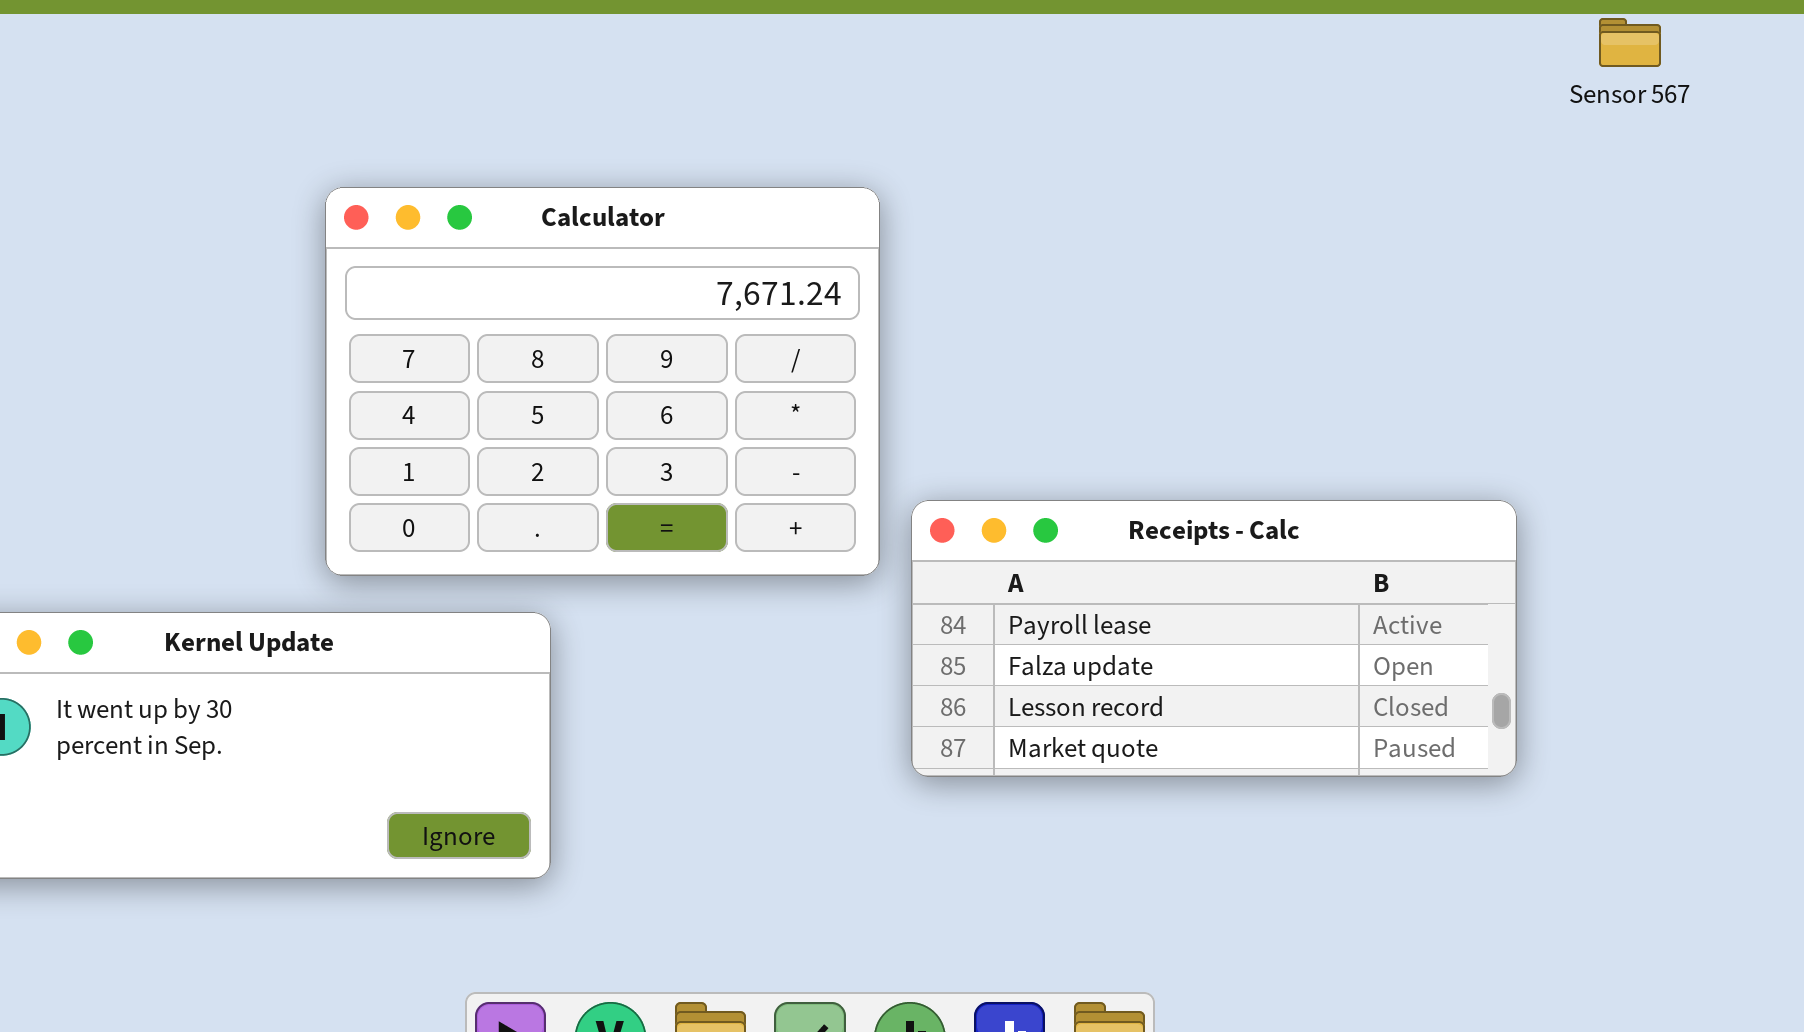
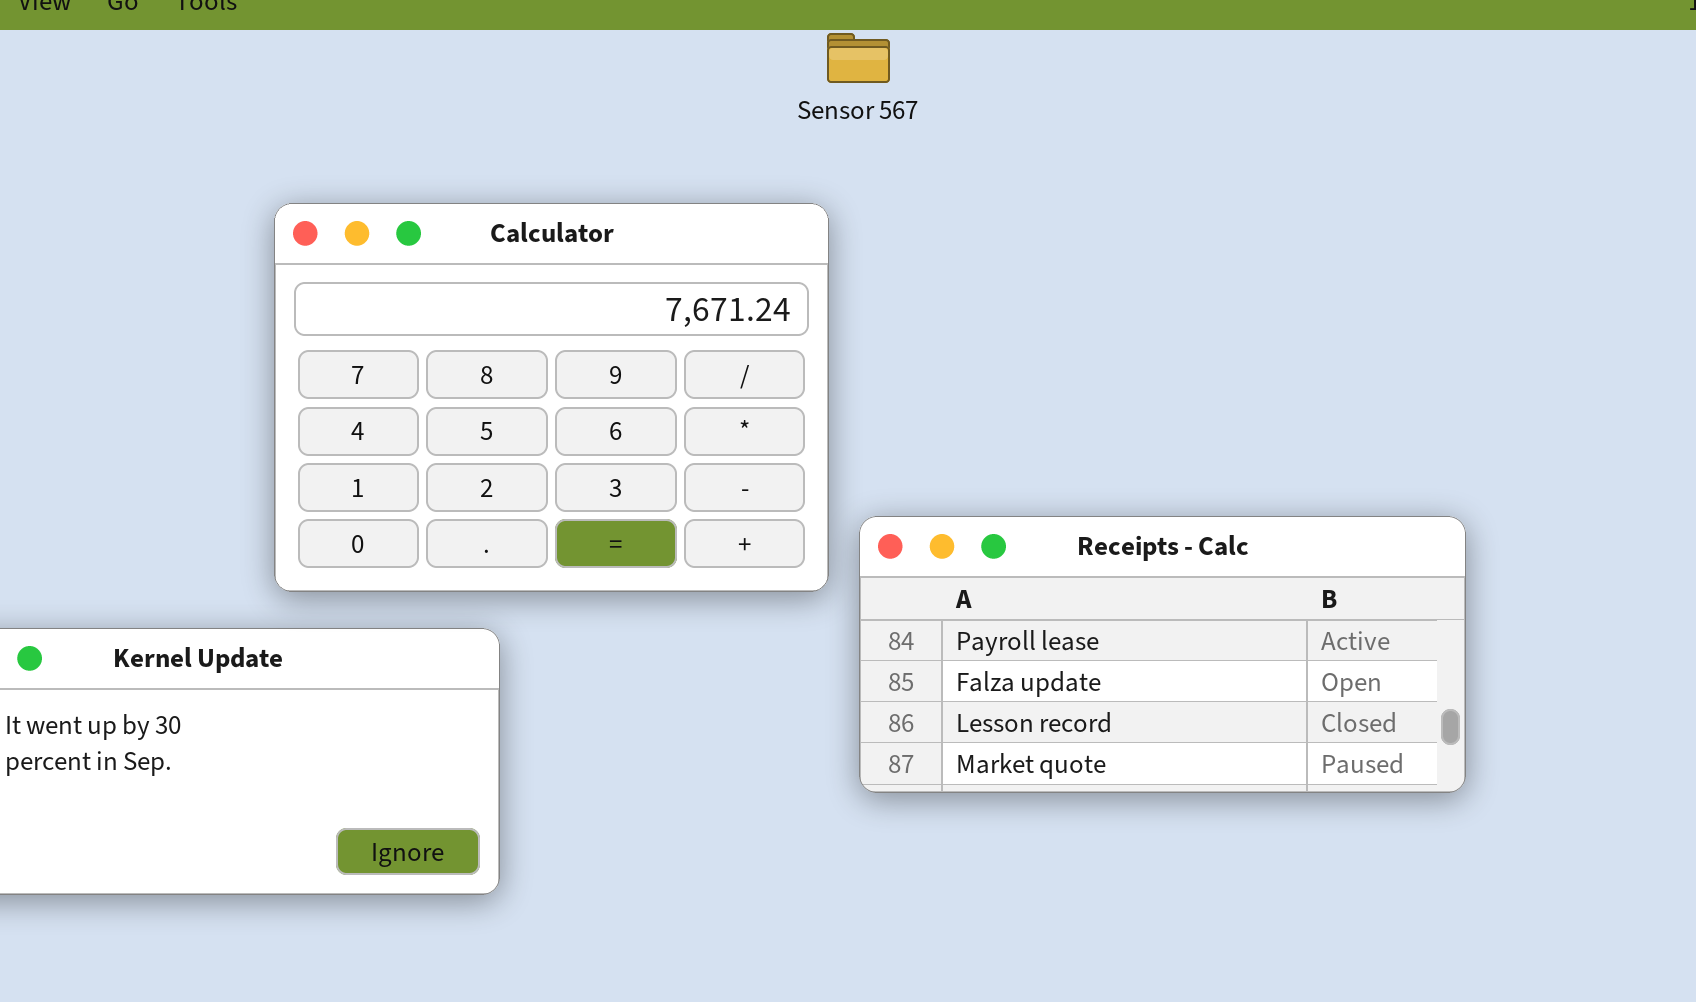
Sensor 567: [1599,18,1661,67] -> [827,33,890,83], moved

